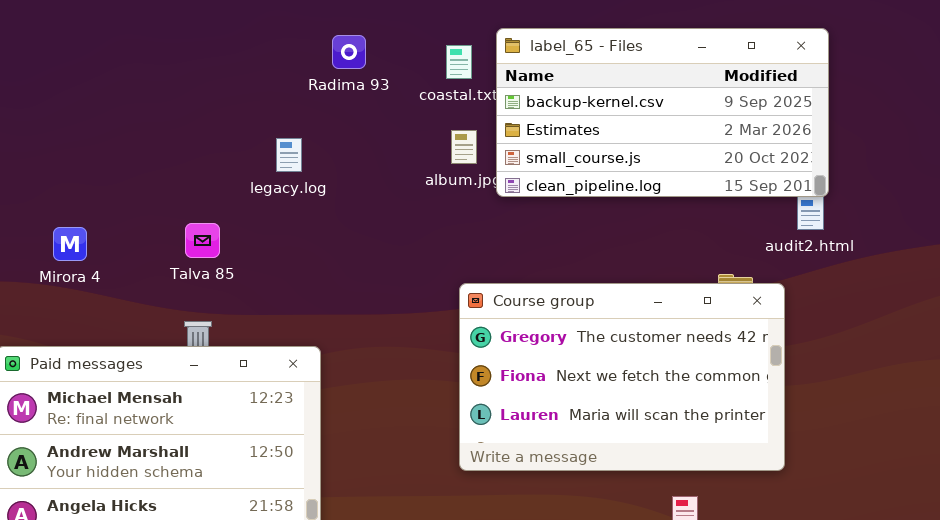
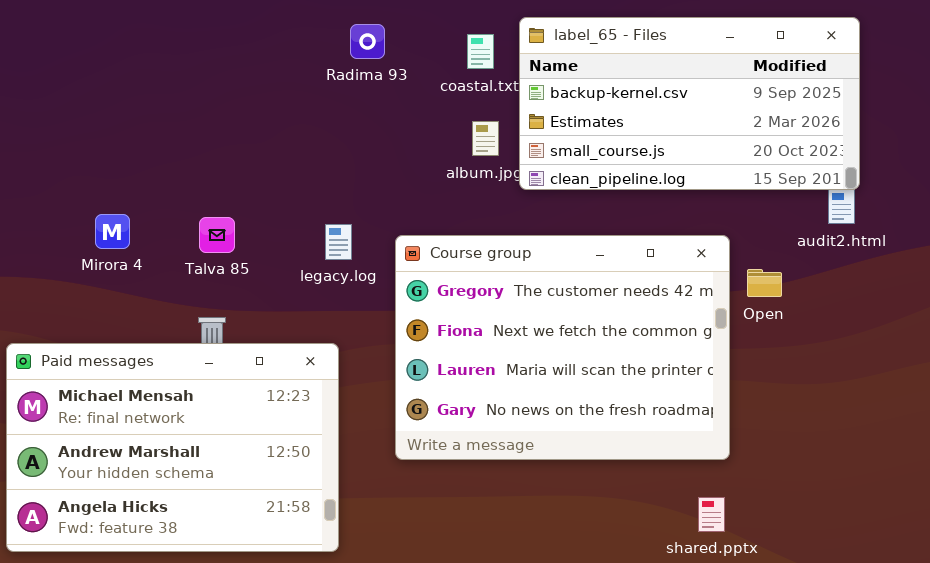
legacy.log: [276,138,302,172] -> [325,224,352,260], moved
Mirora 4: [53,227,87,261] -> [95,214,130,249], moved
Course group: [459,283,785,471] -> [395,235,730,460], moved, resized

